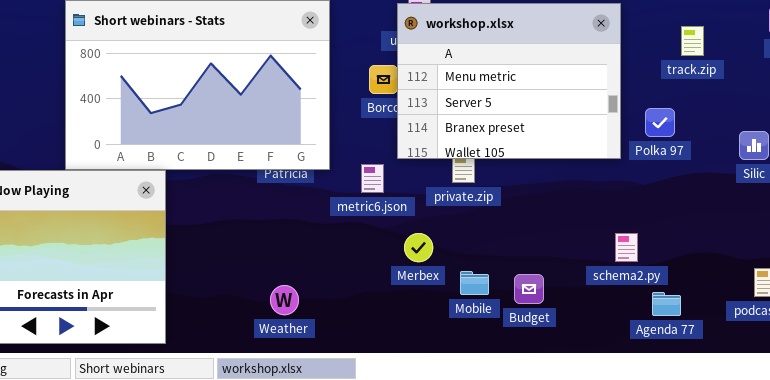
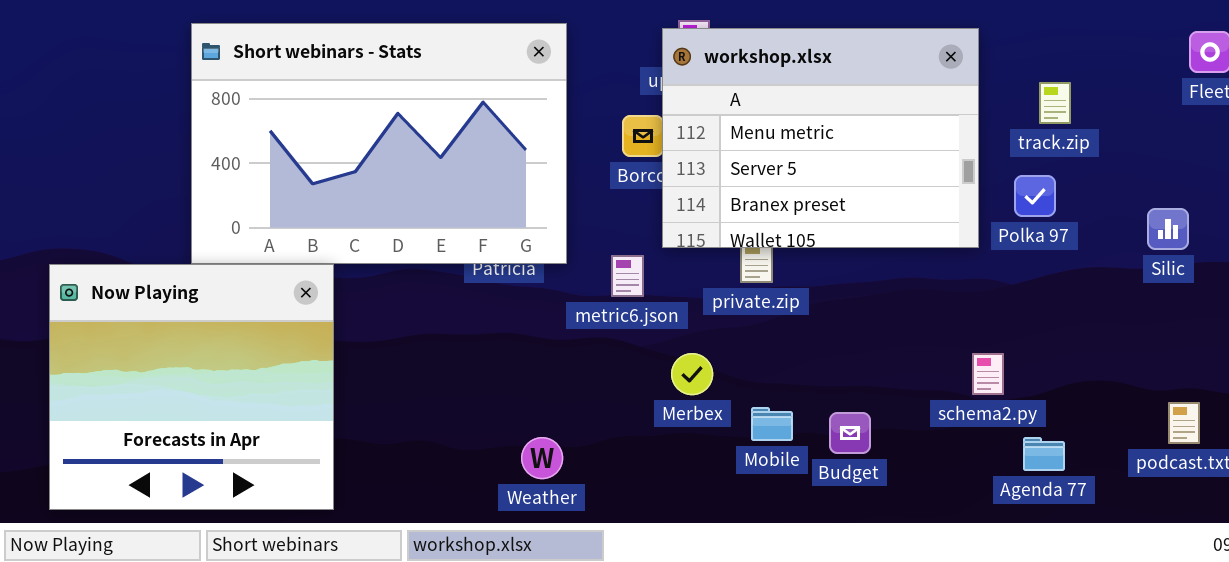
track.zip: [681,26,704,56] -> [1039,82,1071,124], moved
Weather: [270,285,299,315] -> [521,437,563,479], moved

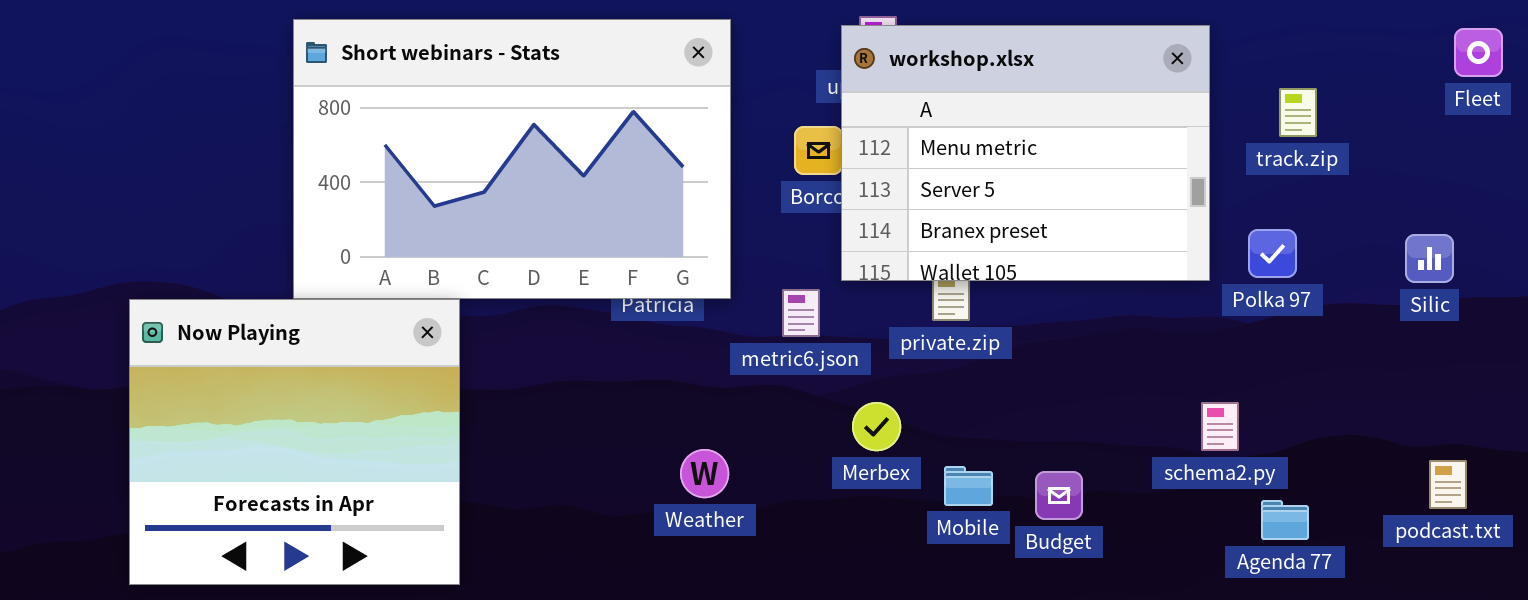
Polka 97: [1014,175,1056,217] -> [1248,229,1297,278], moved
Weather: [521,437,563,479] -> [680,449,729,498], moved

